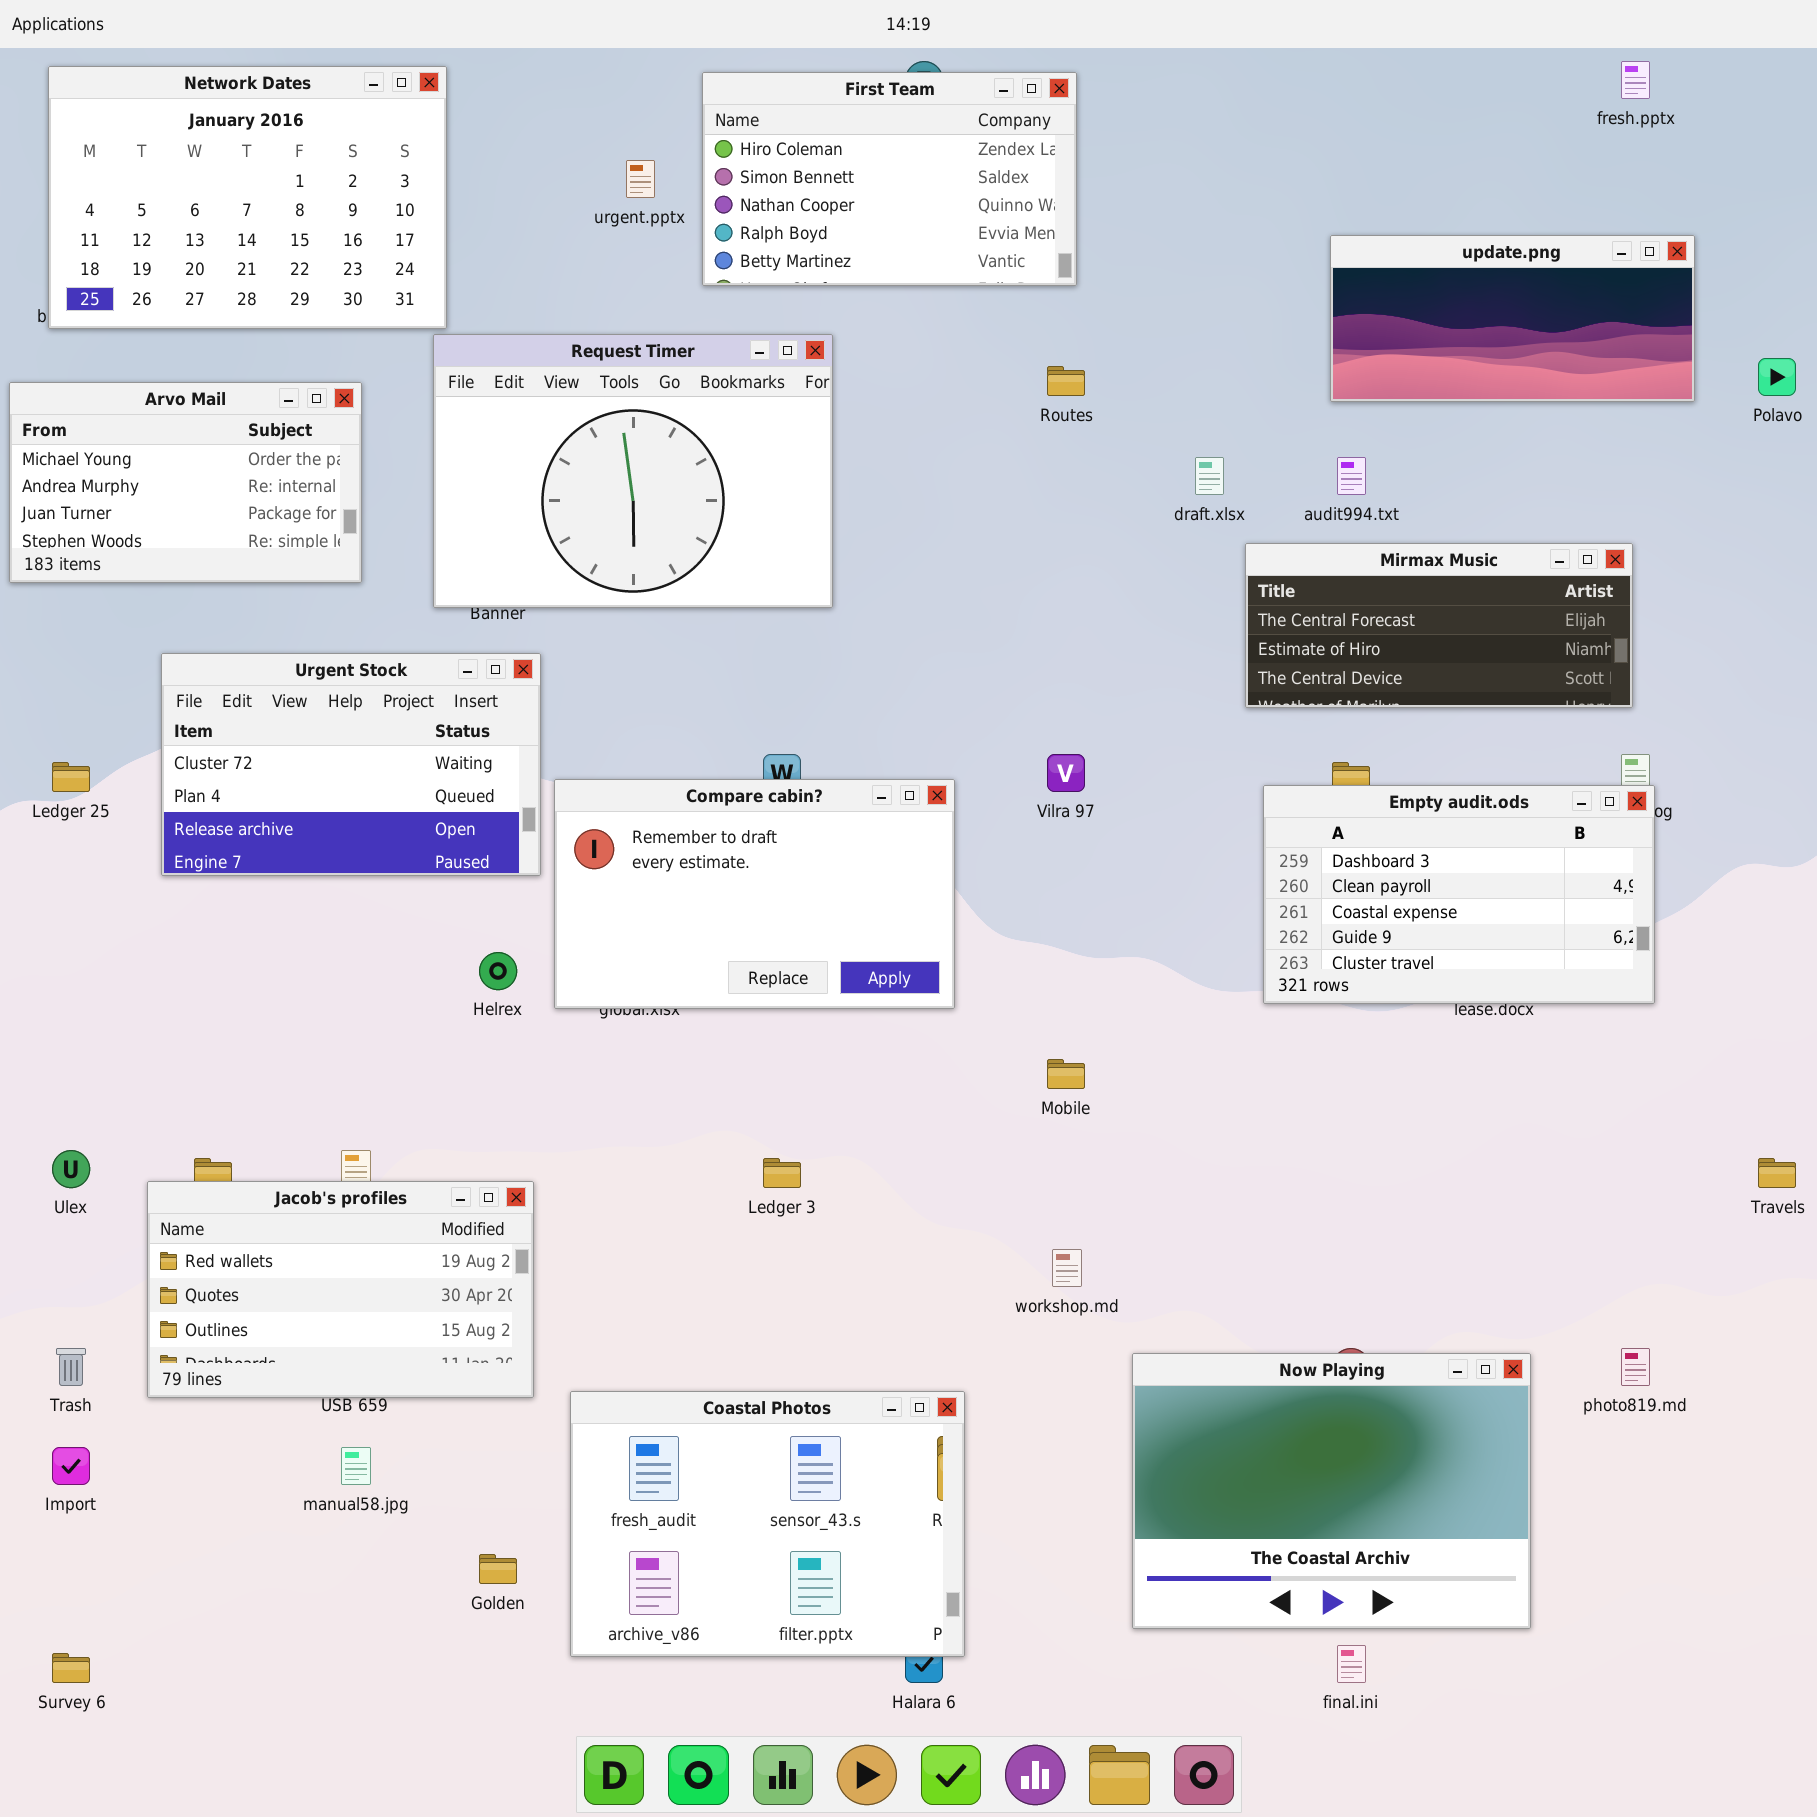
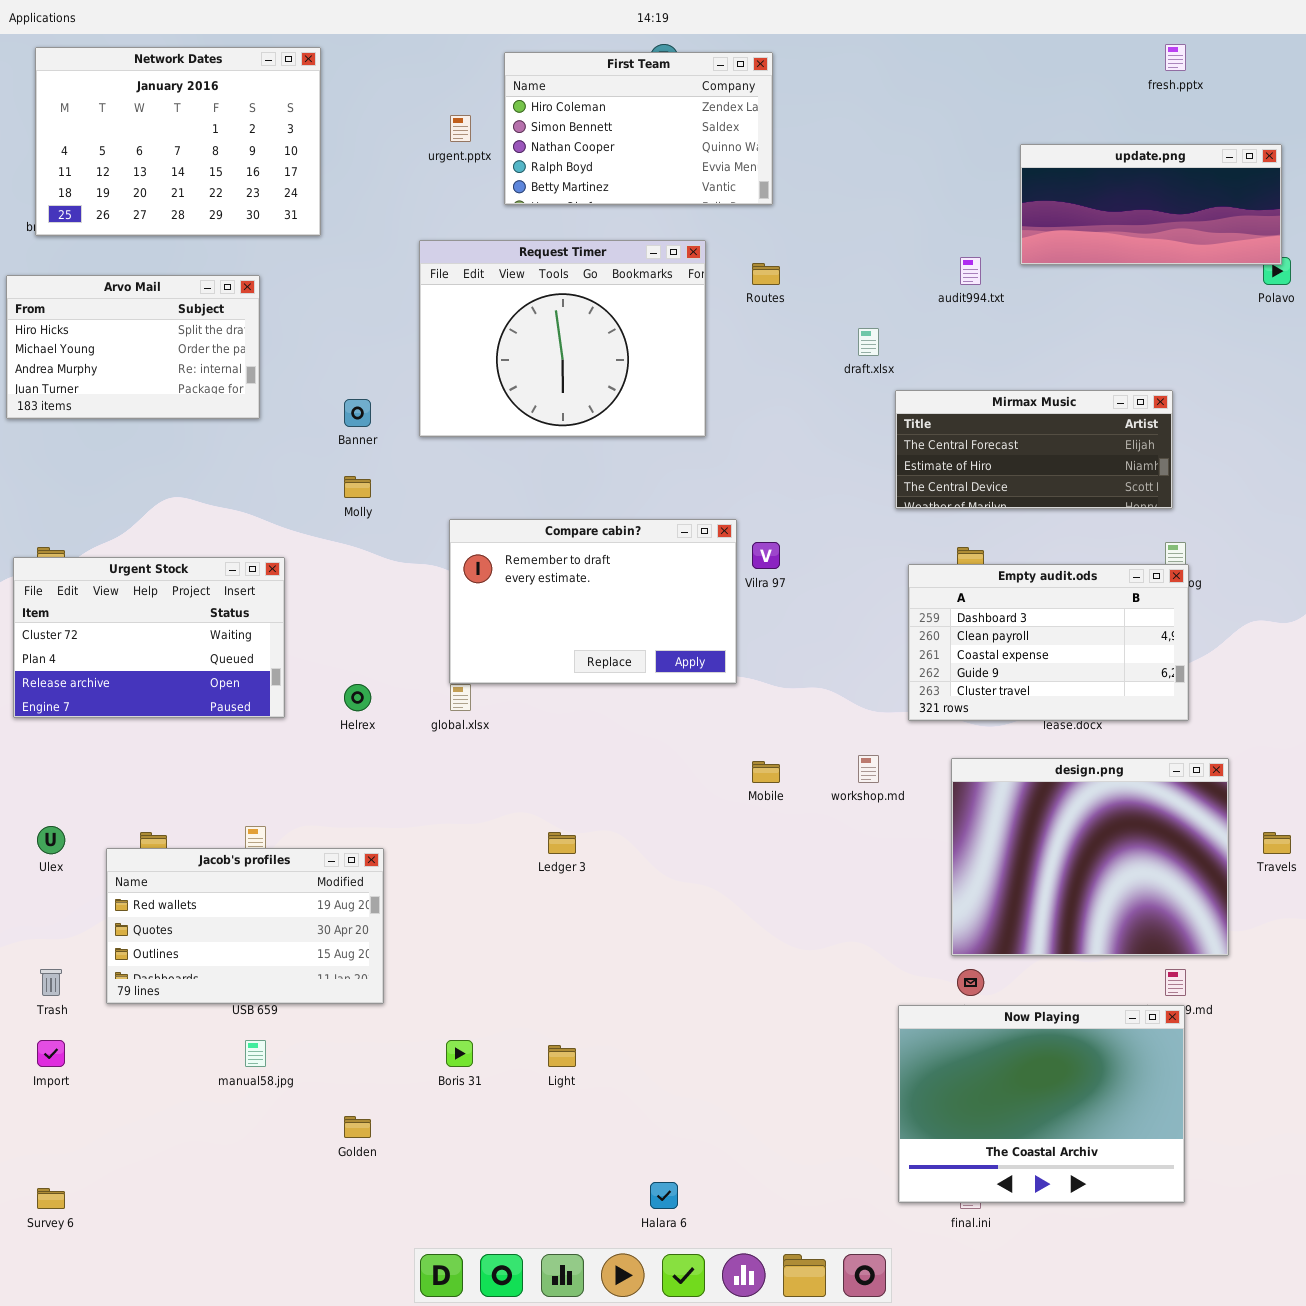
update.png: [1330,235,1695,402] -> [1020,144,1282,265], moved
Request Timer: [433,334,833,608] -> [419,240,706,437], moved
Arvo Mail: [9,382,362,583] -> [6,275,260,419], scrolled up 1 row
audit994.txt: [1337,457,1366,495] -> [960,257,981,285], moved
Urgent Stock: [161,653,541,876] -> [13,557,285,718], moved
Compare cabin?: [554,779,955,1009] -> [449,519,737,684], moved
design.png: none -> [951,758,1229,956], opened
workshop.md: [1052,1249,1082,1287] -> [858,755,879,783], moved
Now Playing: [1132,1353,1531,1629] -> [898,1005,1185,1203], moved
Coastal Photos: [570,1391,965,1657] -> none, closed

